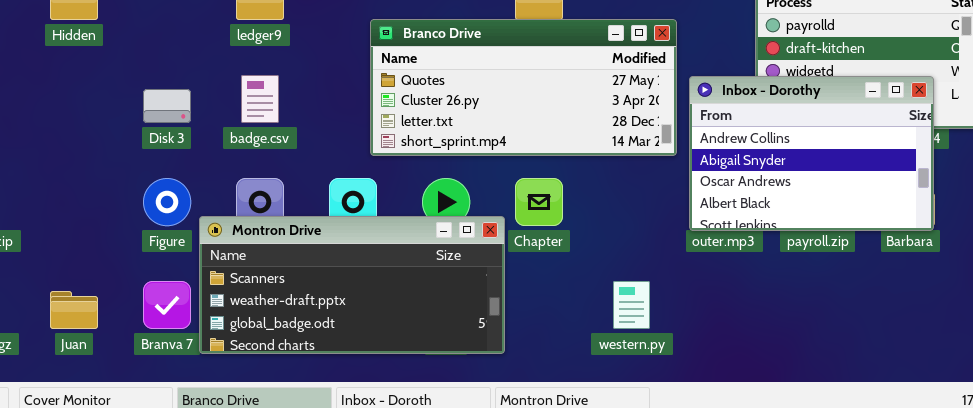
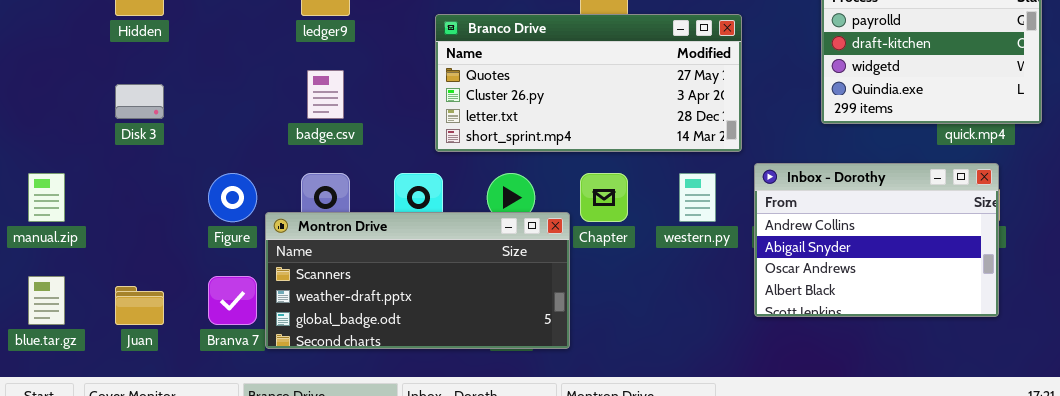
Inbox - Dorothy: [689,76,934,231] -> [754,163,999,317], moved
Disk 3: [143,89,191,123] -> [115,84,164,119], moved
western.py: [613,281,650,329] -> [679,173,716,222], moved

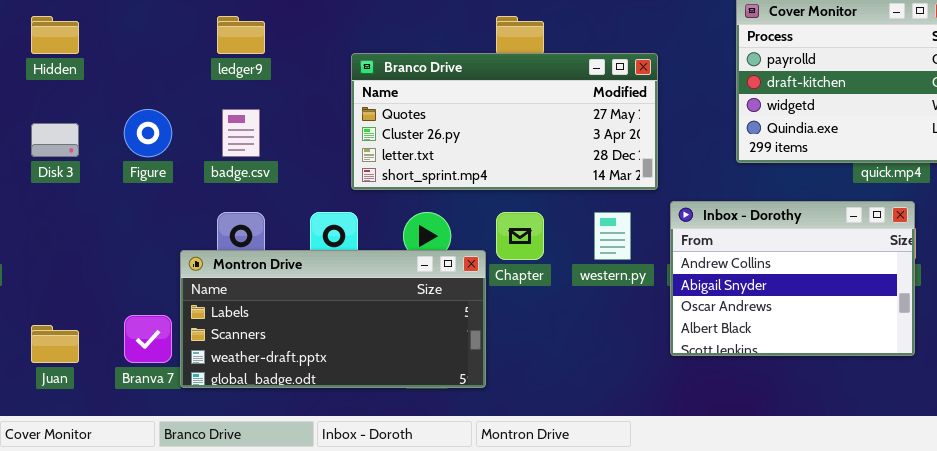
Figure: [208,173,257,222] -> [124,109,172,157], moved
Montron Drive: [265,212,570,349] -> [180,250,486,388], scrolled up 1 row

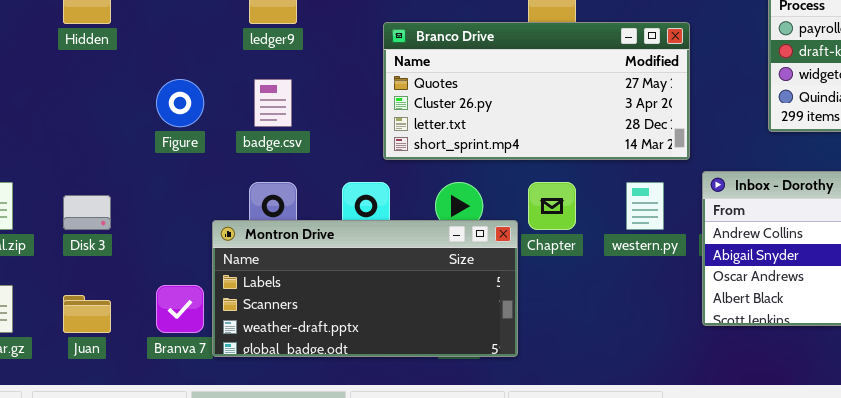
Disk 3: [31,123,79,157] -> [63,195,111,230], moved

